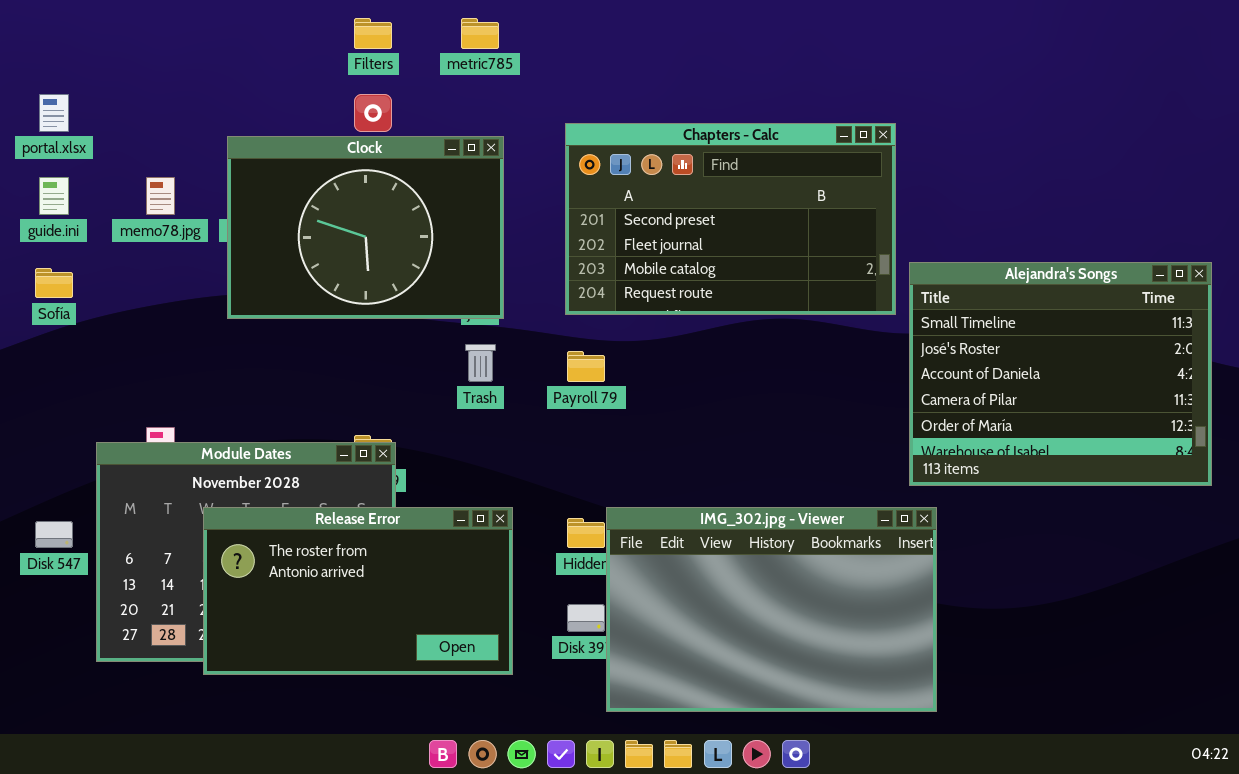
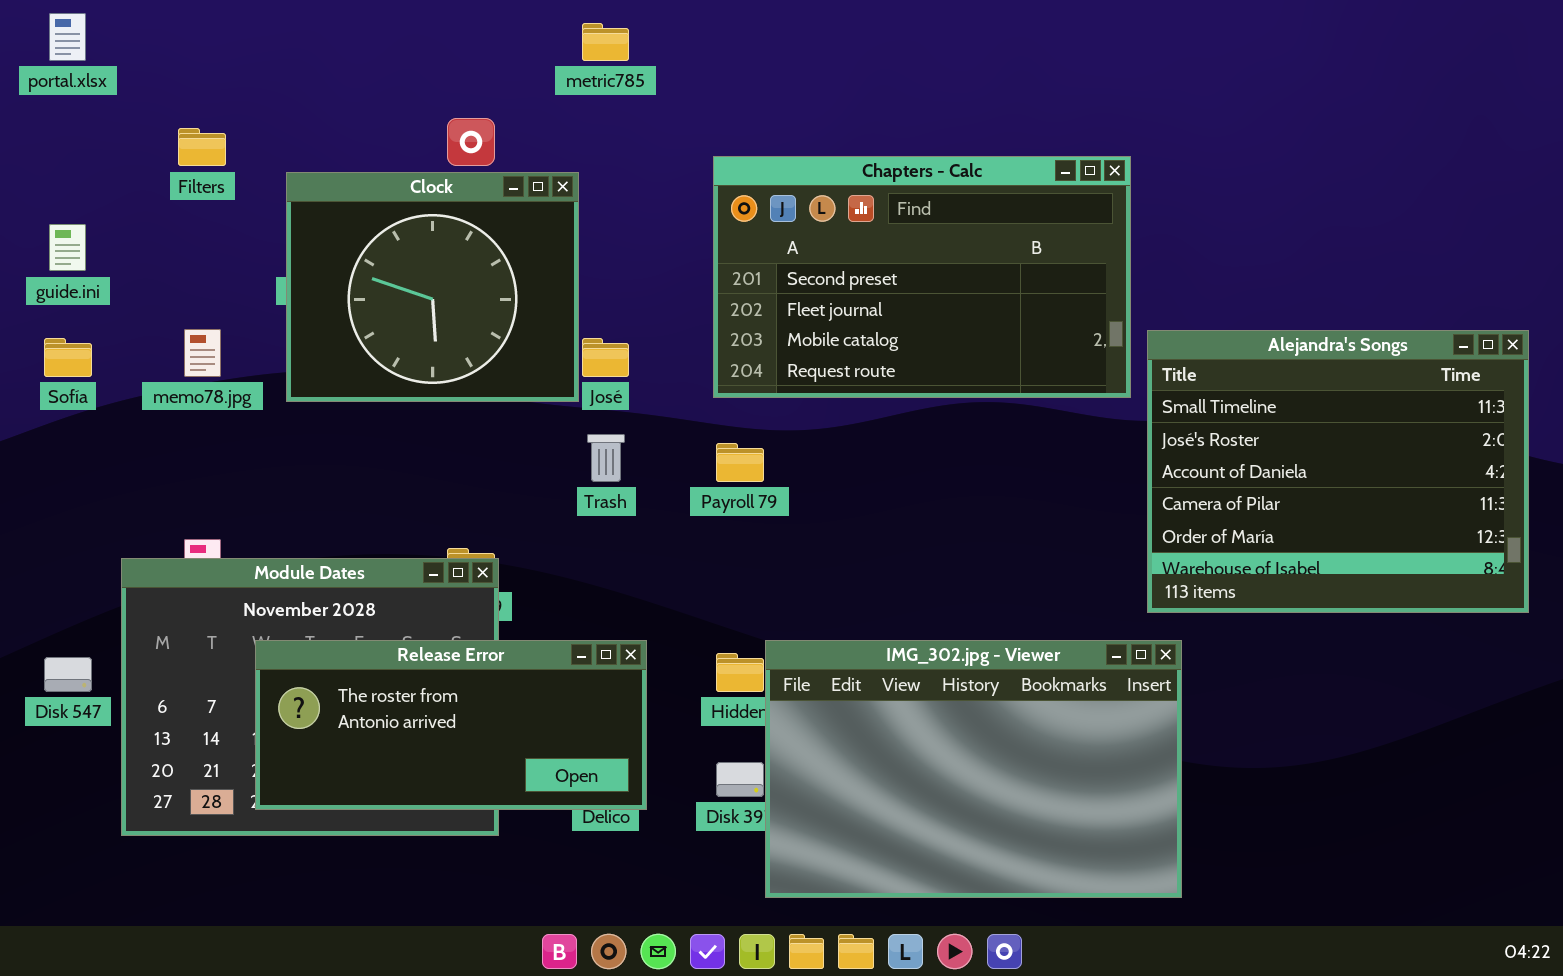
Filters: [354,18,392,49] -> [178,128,226,166], moved
portal.xlsx: [39,94,69,132] -> [49,13,86,61], moved
Clock: [227,136,504,319] -> [286,172,579,402], resized
memo78.jpg: [146,177,175,215] -> [184,329,221,377], moved
Release Error: [203,507,513,675] -> [255,640,647,810], resized

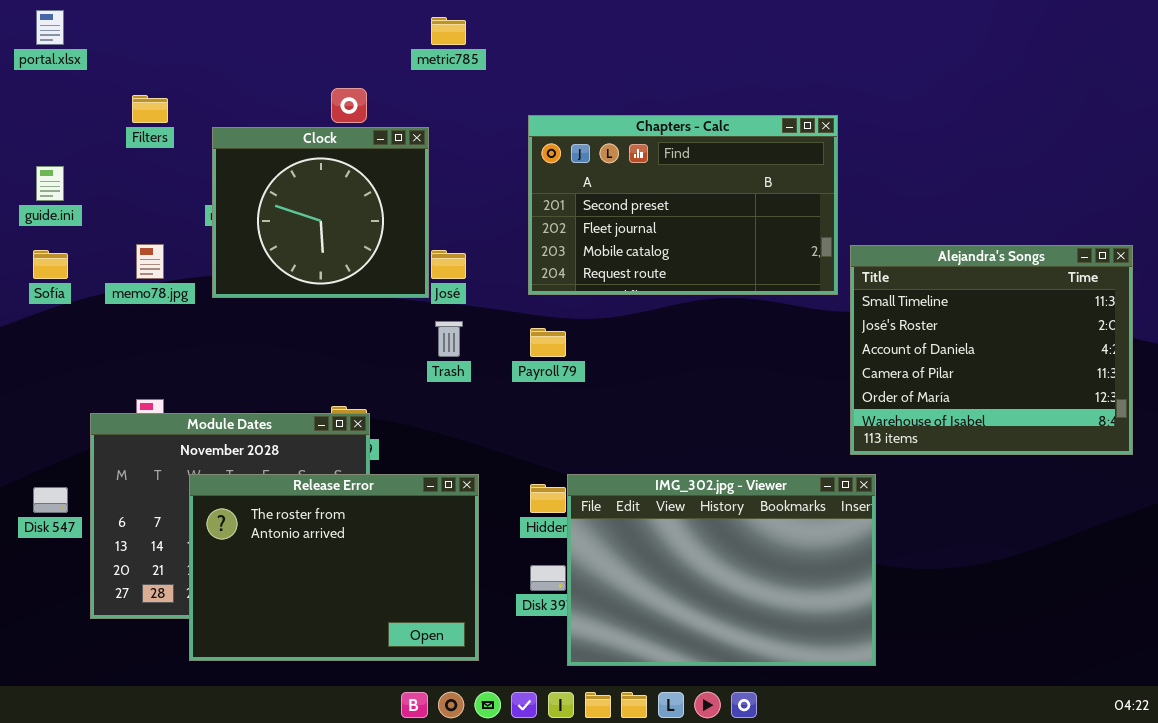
Release Error: [255,640,647,810] -> [189,474,479,661], resized

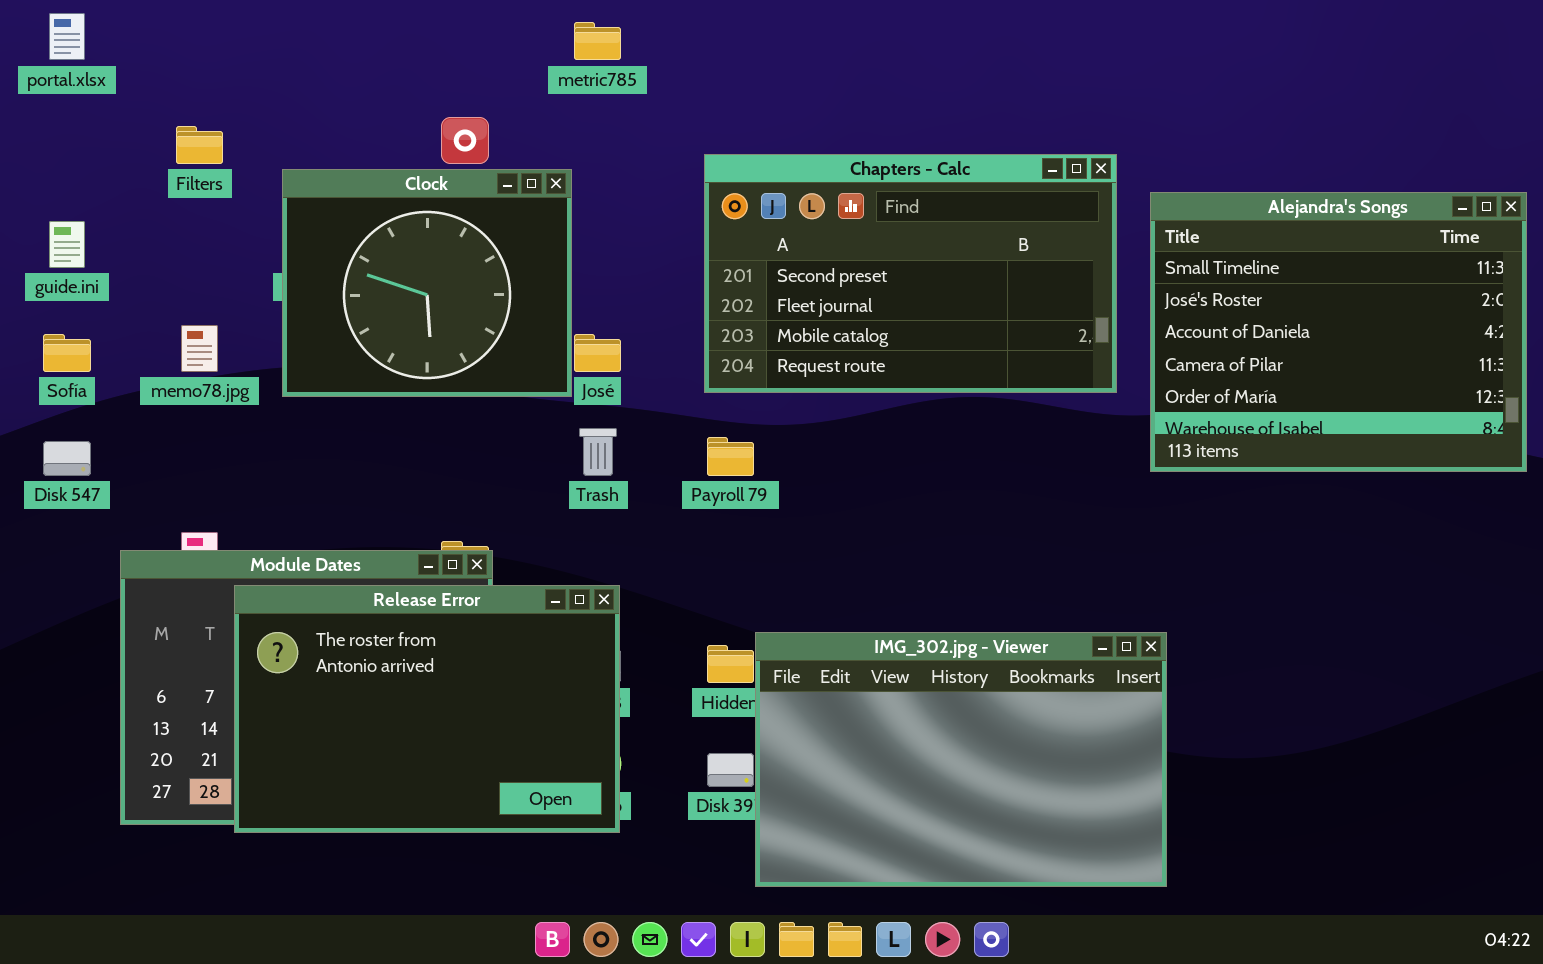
Alejandra's Songs: [850,245,1133,455] -> [1150,192,1527,472], moved
Release Error: [189,474,479,661] -> [234,585,620,833], moved
Disk 547: [33,487,68,513] -> [43,441,91,476], moved

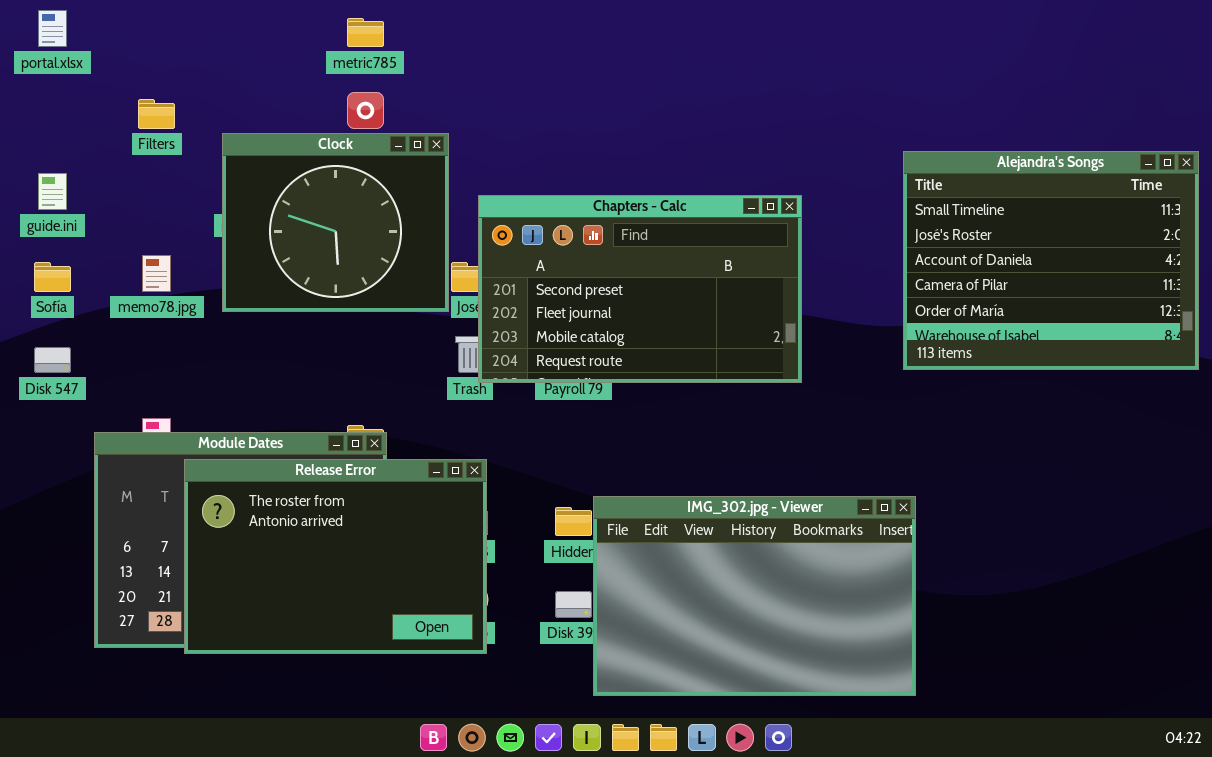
metric785: [574,22,621,60] -> [347,18,384,47], moved
Chapters - Calc: [704,154,1117,393] -> [478,195,802,383], moved

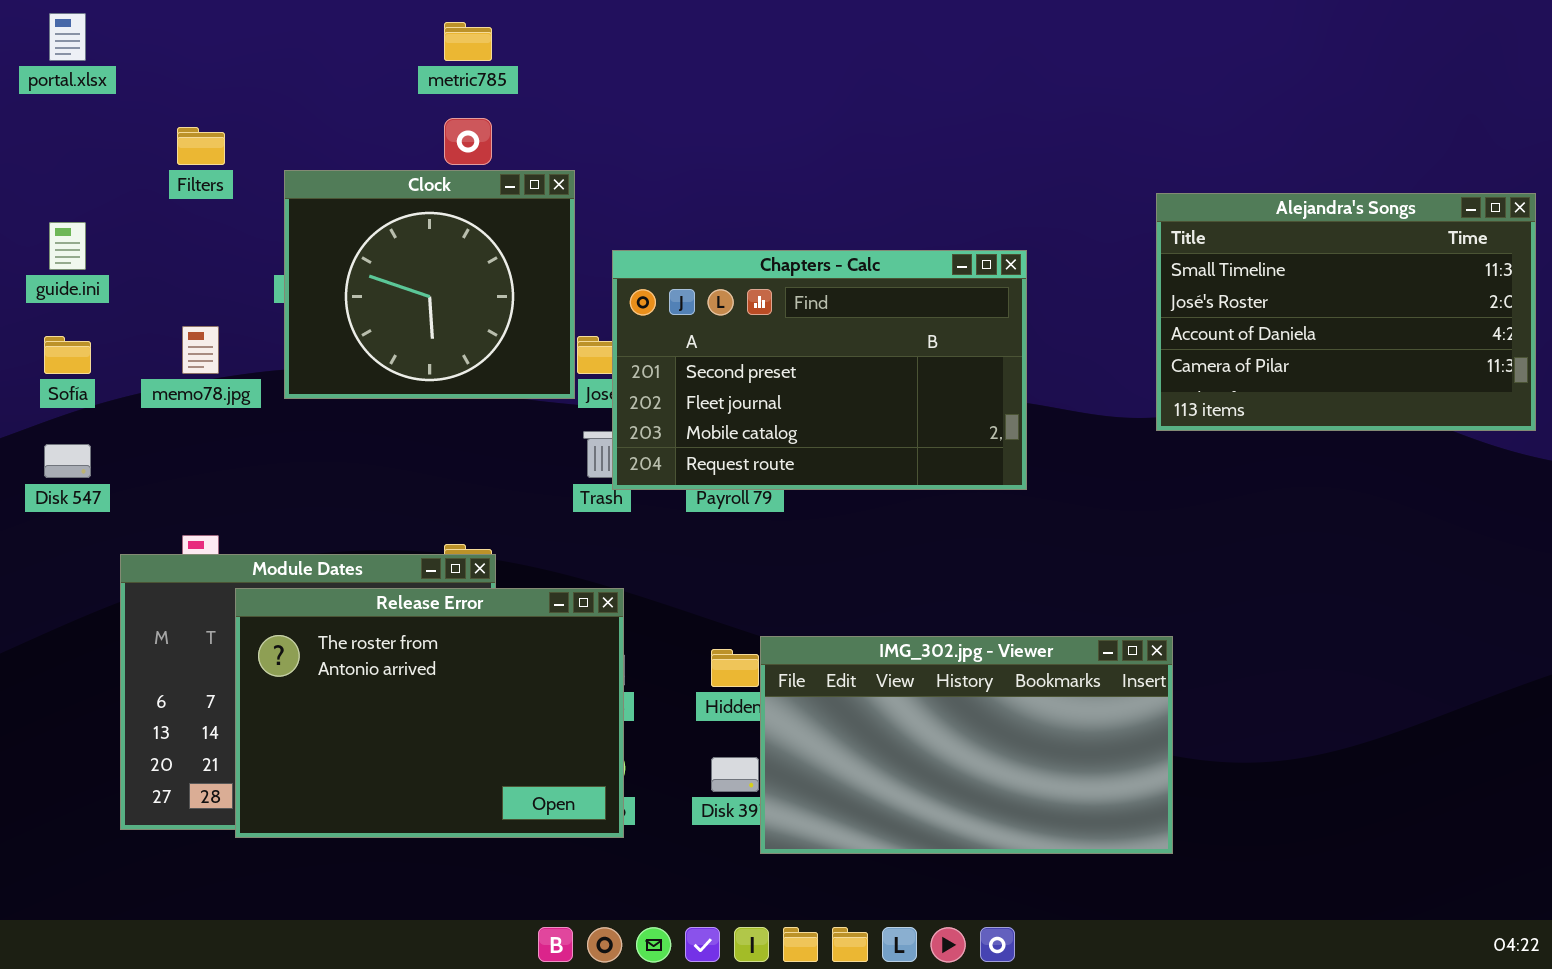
Alejandra's Songs: [903,151,1199,370] -> [1156,193,1536,431], resized
IMG_302.jpg - Viewer: [593,496,916,696] -> [760,636,1173,854], resized

